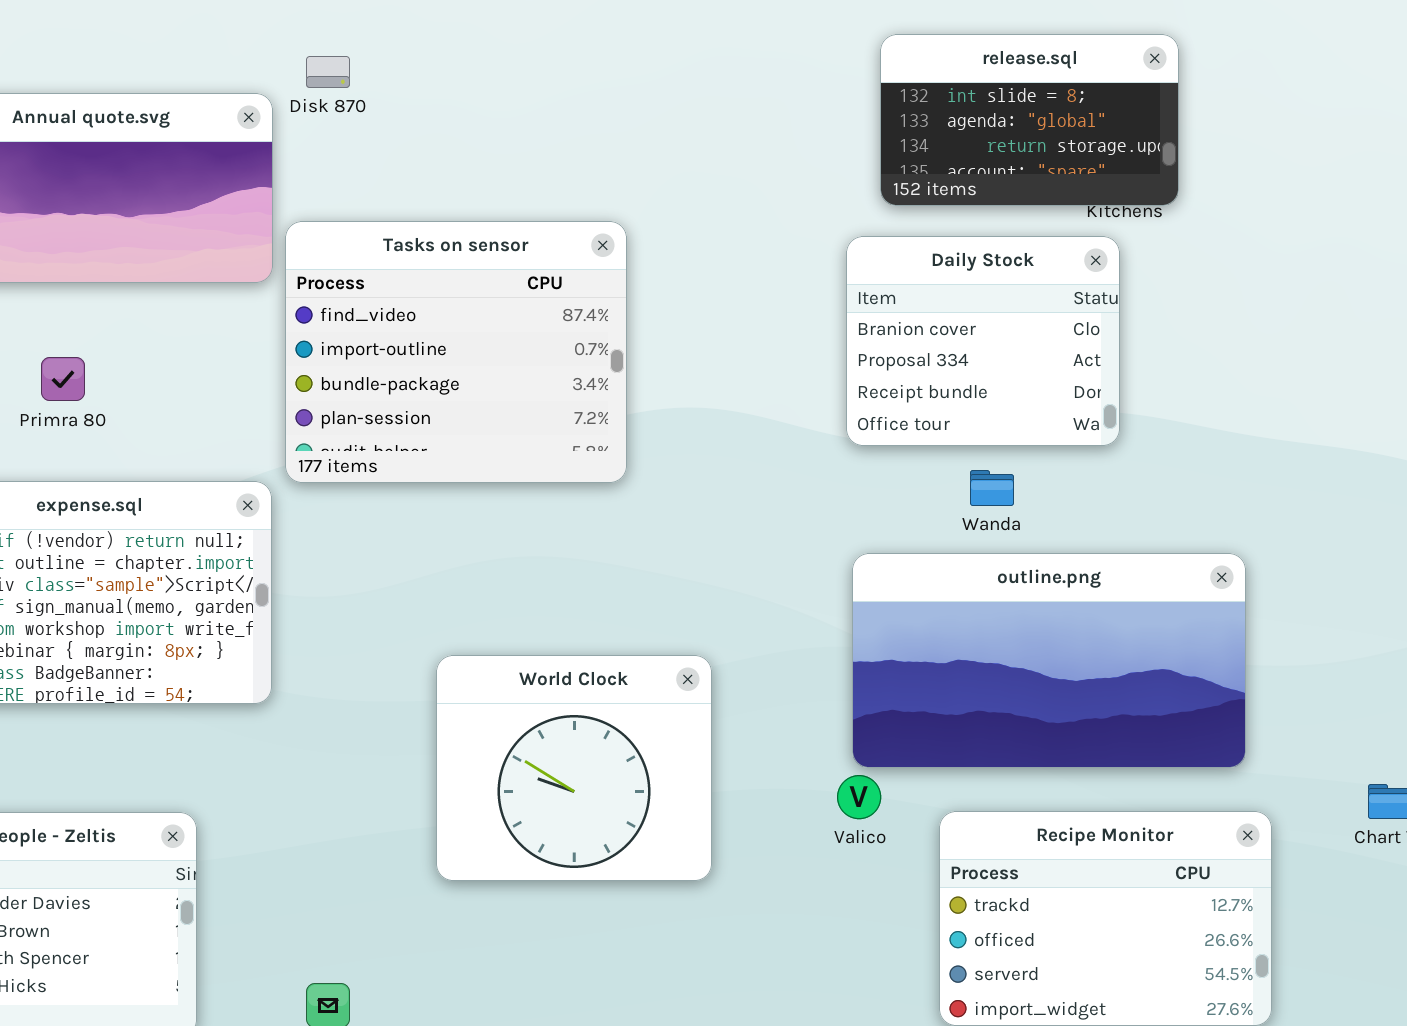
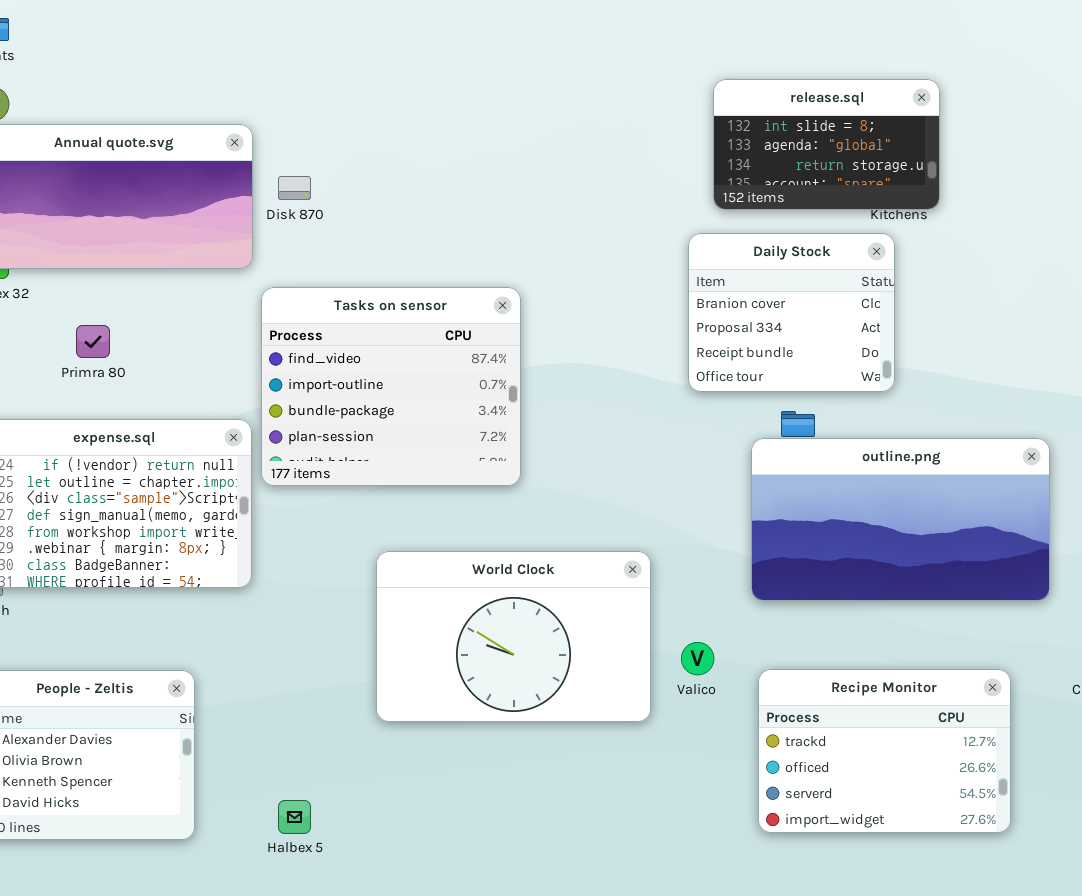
Disk 870: [306,56,350,88] -> [278,176,311,200], moved
Tasks on sensor: [285,221,627,483] -> [261,287,521,486], moved
outline.png: [852,553,1246,768] -> [751,438,1050,601], moved
World Clock: [436,655,712,881] -> [376,551,651,722], resized

